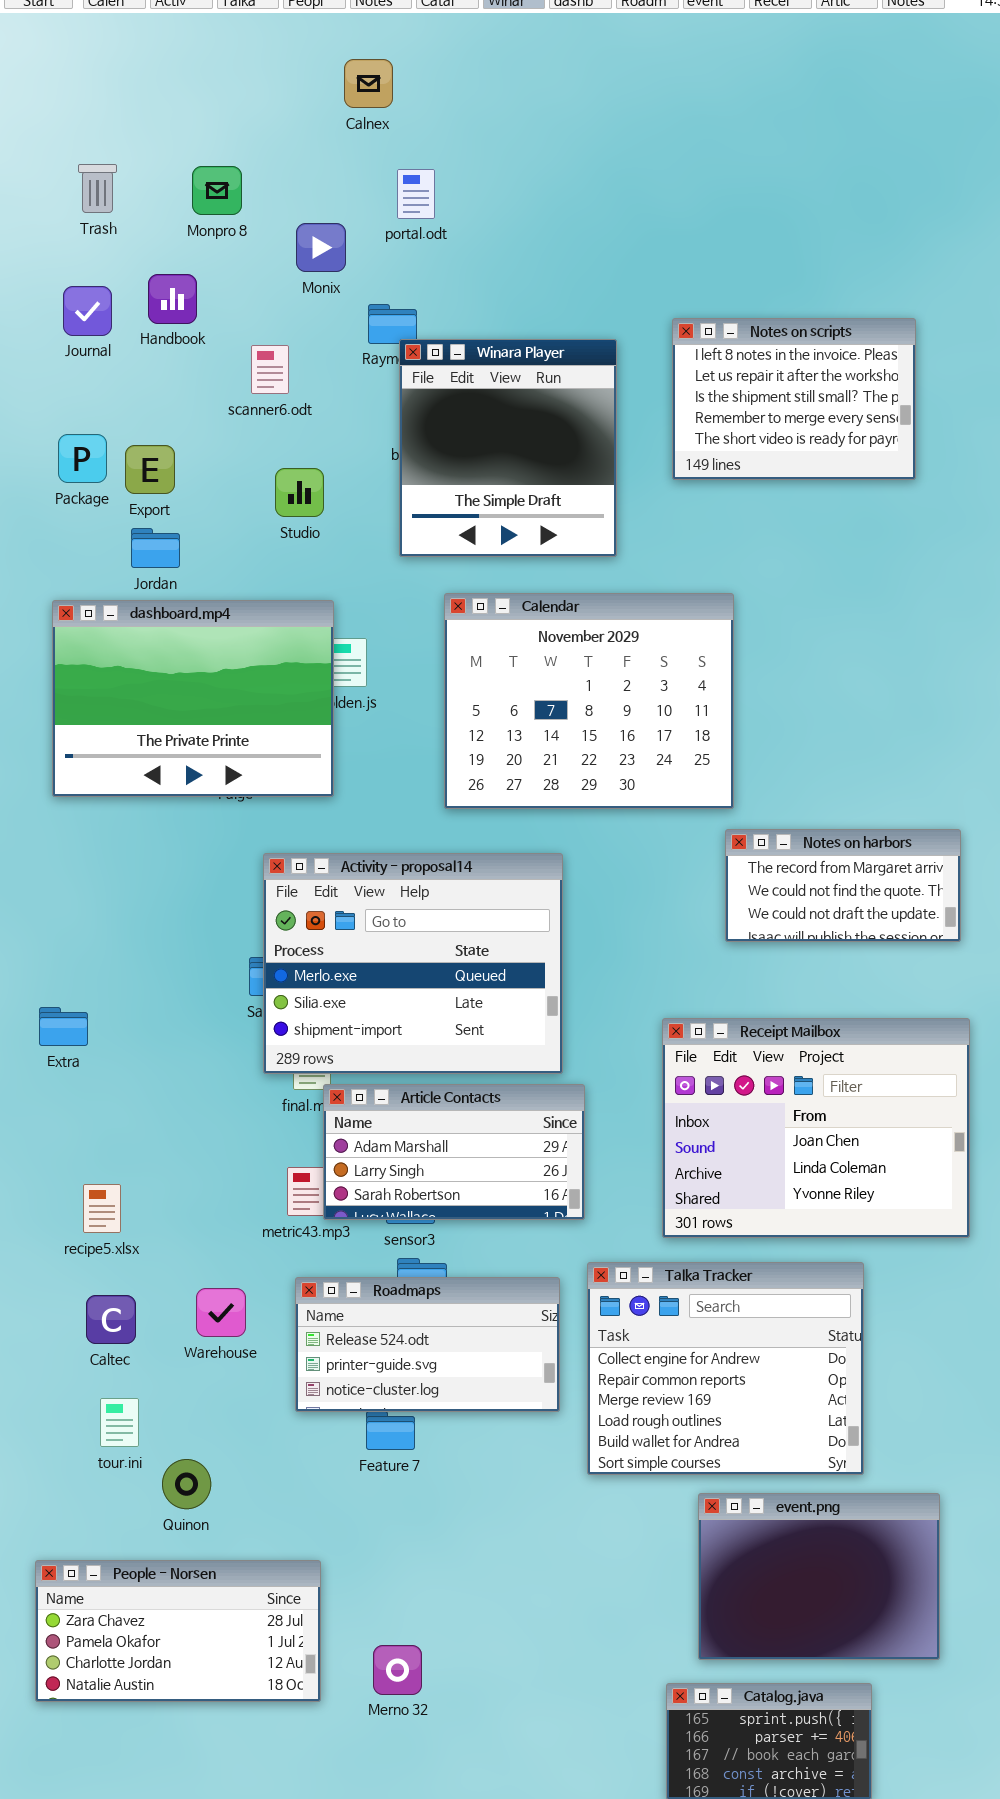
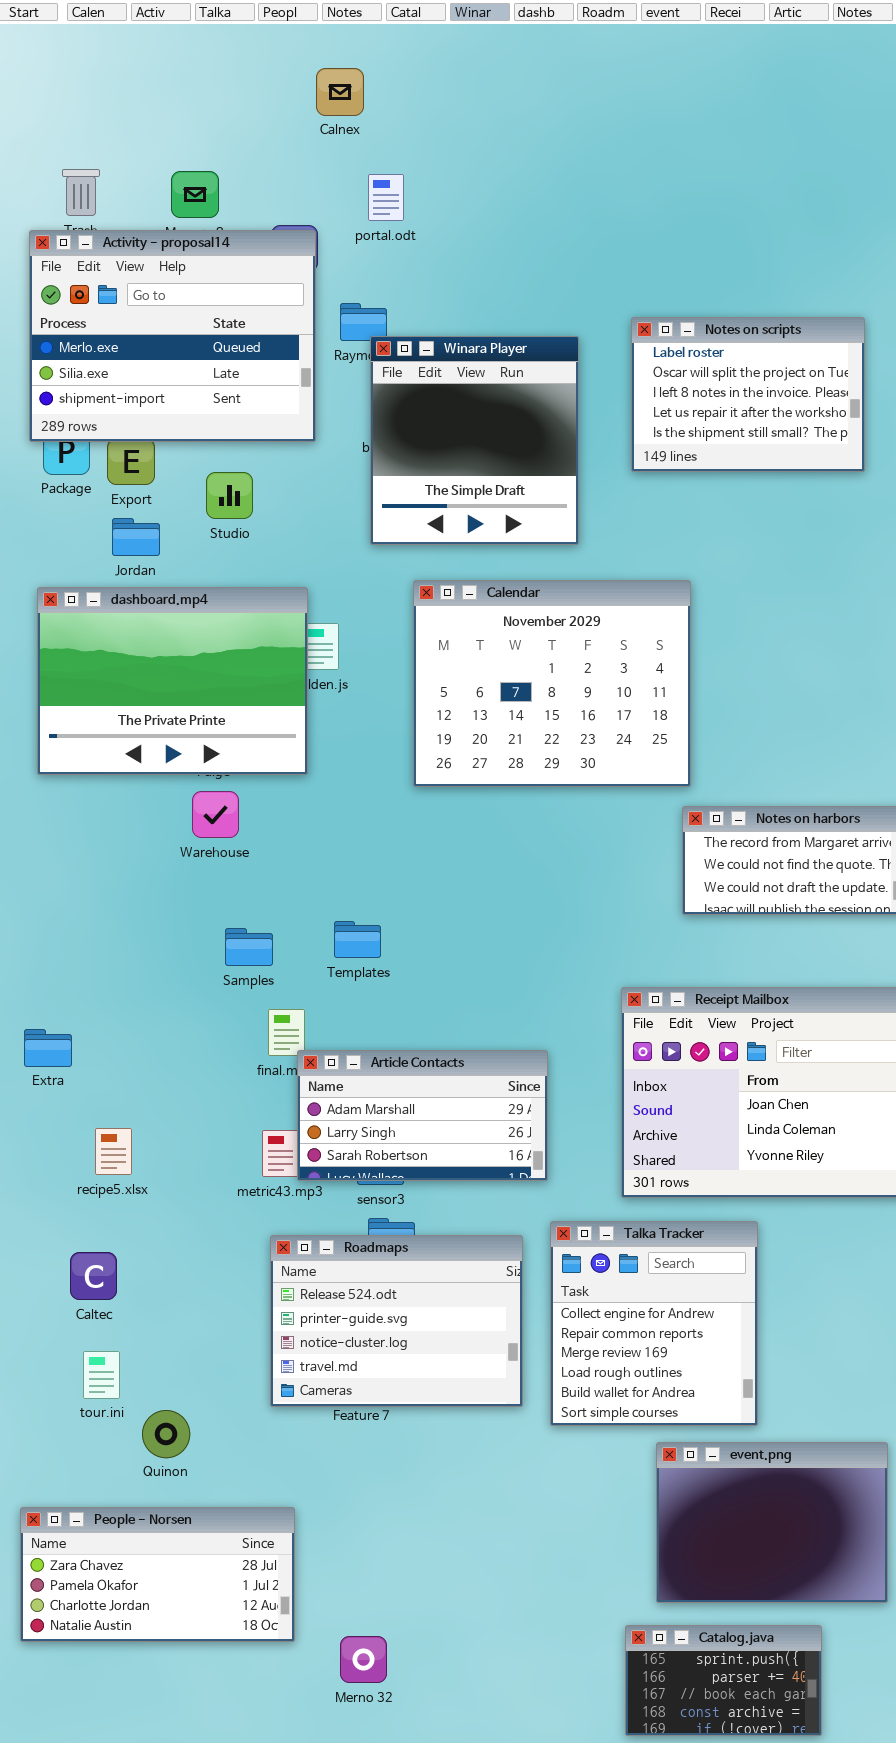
Notes on scripts: [672,318,916,480] -> [631,317,865,472], scrolled up 2 rows
Studio: [275,468,324,517] -> [206,472,253,519], moved
Activity - proposal14: [263,853,563,1074] -> [29,230,316,442], moved
Extra: [39,1007,88,1046] -> [24,1029,72,1067], moved
recipe5.xlsx: [83,1184,121,1233] -> [95,1128,132,1175], moved
Talka Tracker: [587,1262,864,1475] -> [550,1221,758,1426], resized
Roadmaps: [295,1277,560,1412] -> [270,1235,523,1407], resized
Warehouse: [196,1288,246,1337] -> [192,791,239,838], moved
Merno 32: [373,1645,422,1695] -> [340,1636,387,1683], moved

